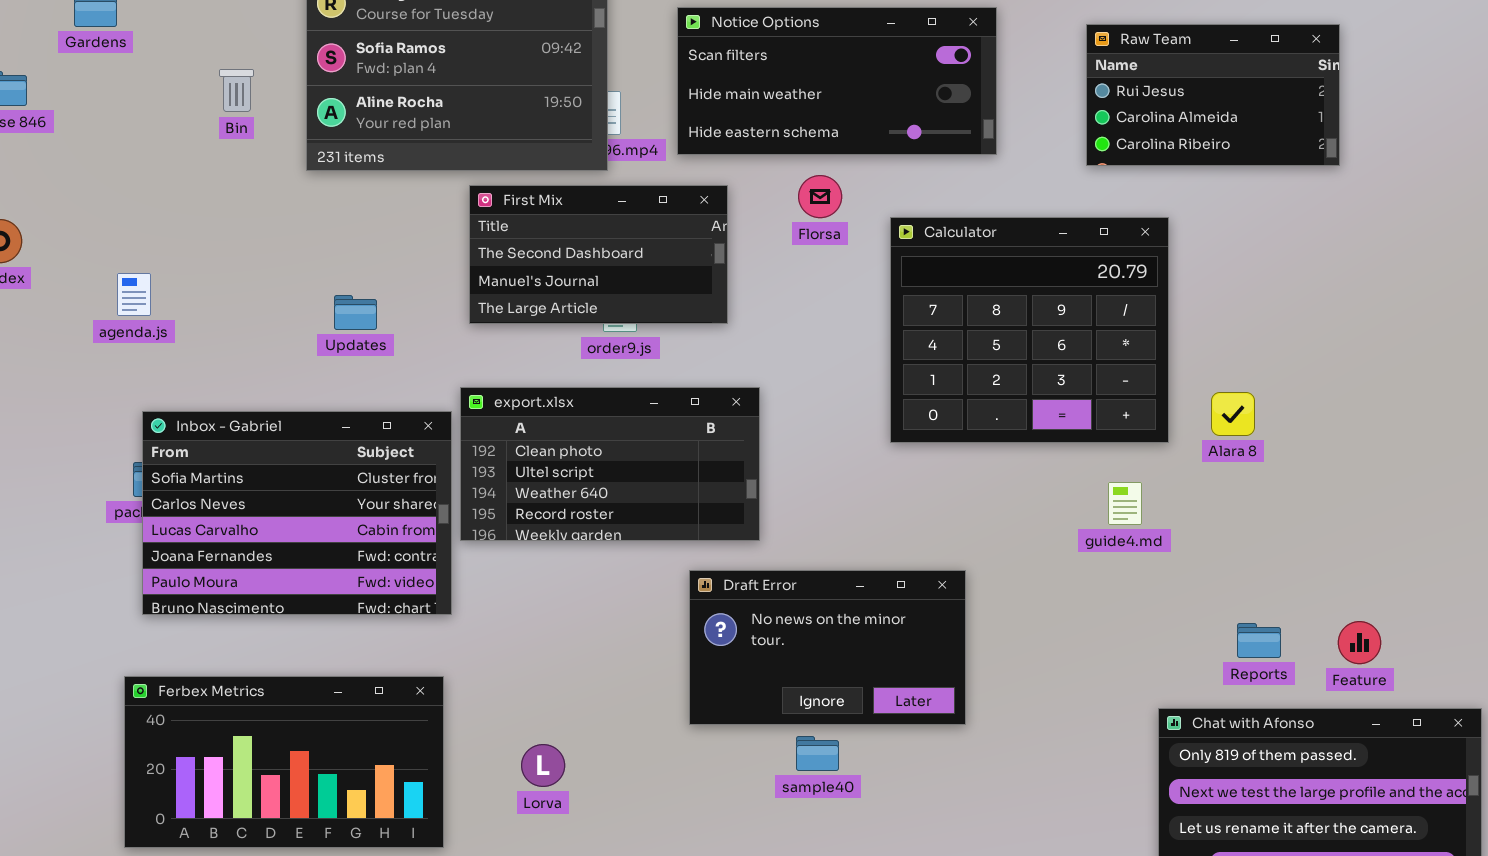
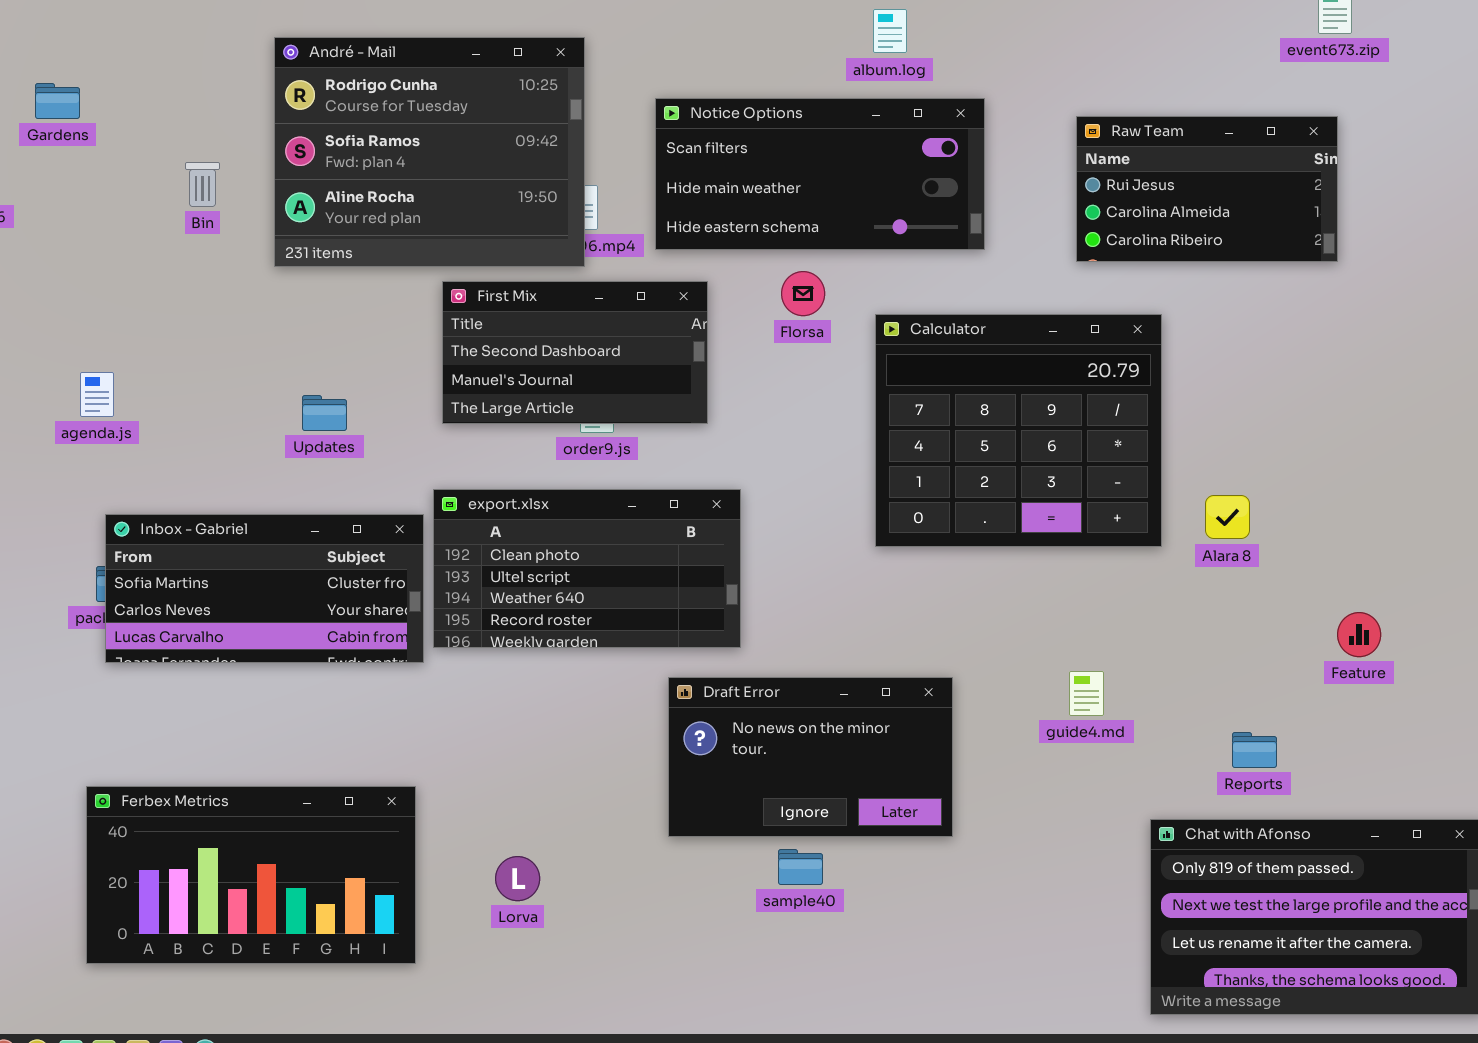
Inbox - Gabriel: [142,411,452,615] -> [105,514,424,663], resized
guide4.md: [1108,482,1142,525] -> [1069,671,1104,716], moved
Feature: [1338,621,1381,664] -> [1337,612,1381,657], moved

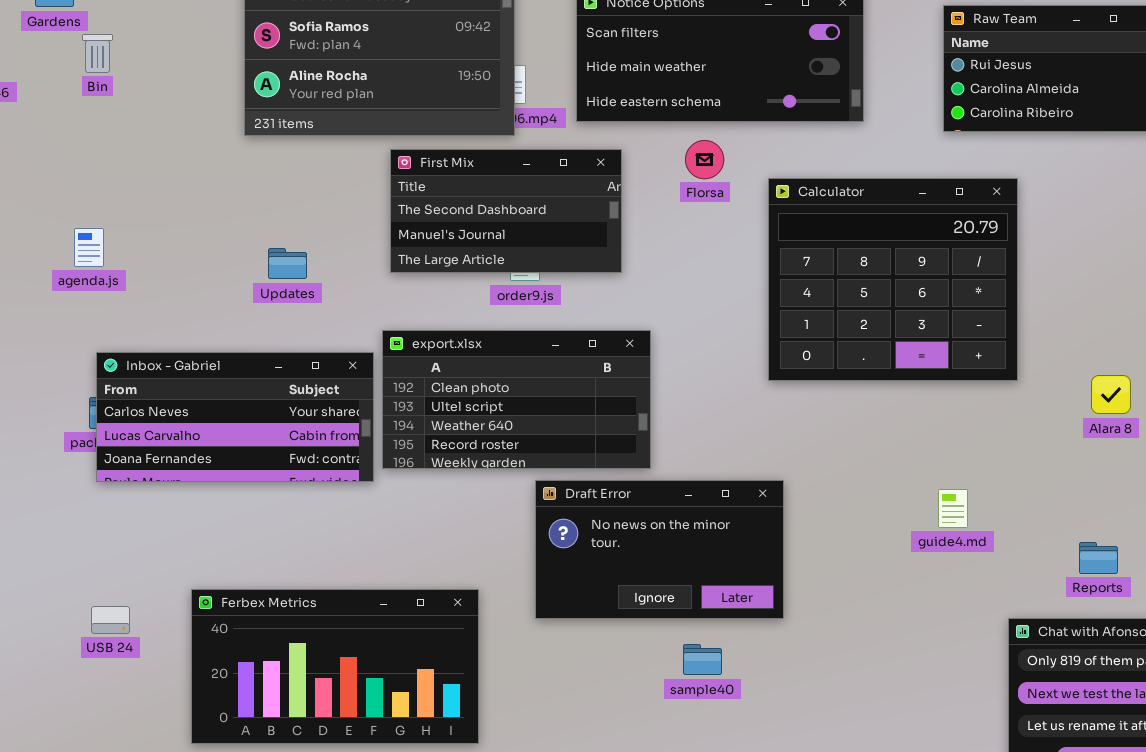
Bin: [185,162,220,207] -> [82,34,113,73], moved
Alara 8: [1205,495,1250,539] -> [1091,375,1131,414], moved
Inbox - Gabriel: [105,514,424,663] -> [96,352,374,482], scrolled down 1 row
Draft Error: [668,677,953,837] -> [535,480,784,619], moved
Ferbex Metrics: [86,786,416,964] -> [191,589,479,744], moved

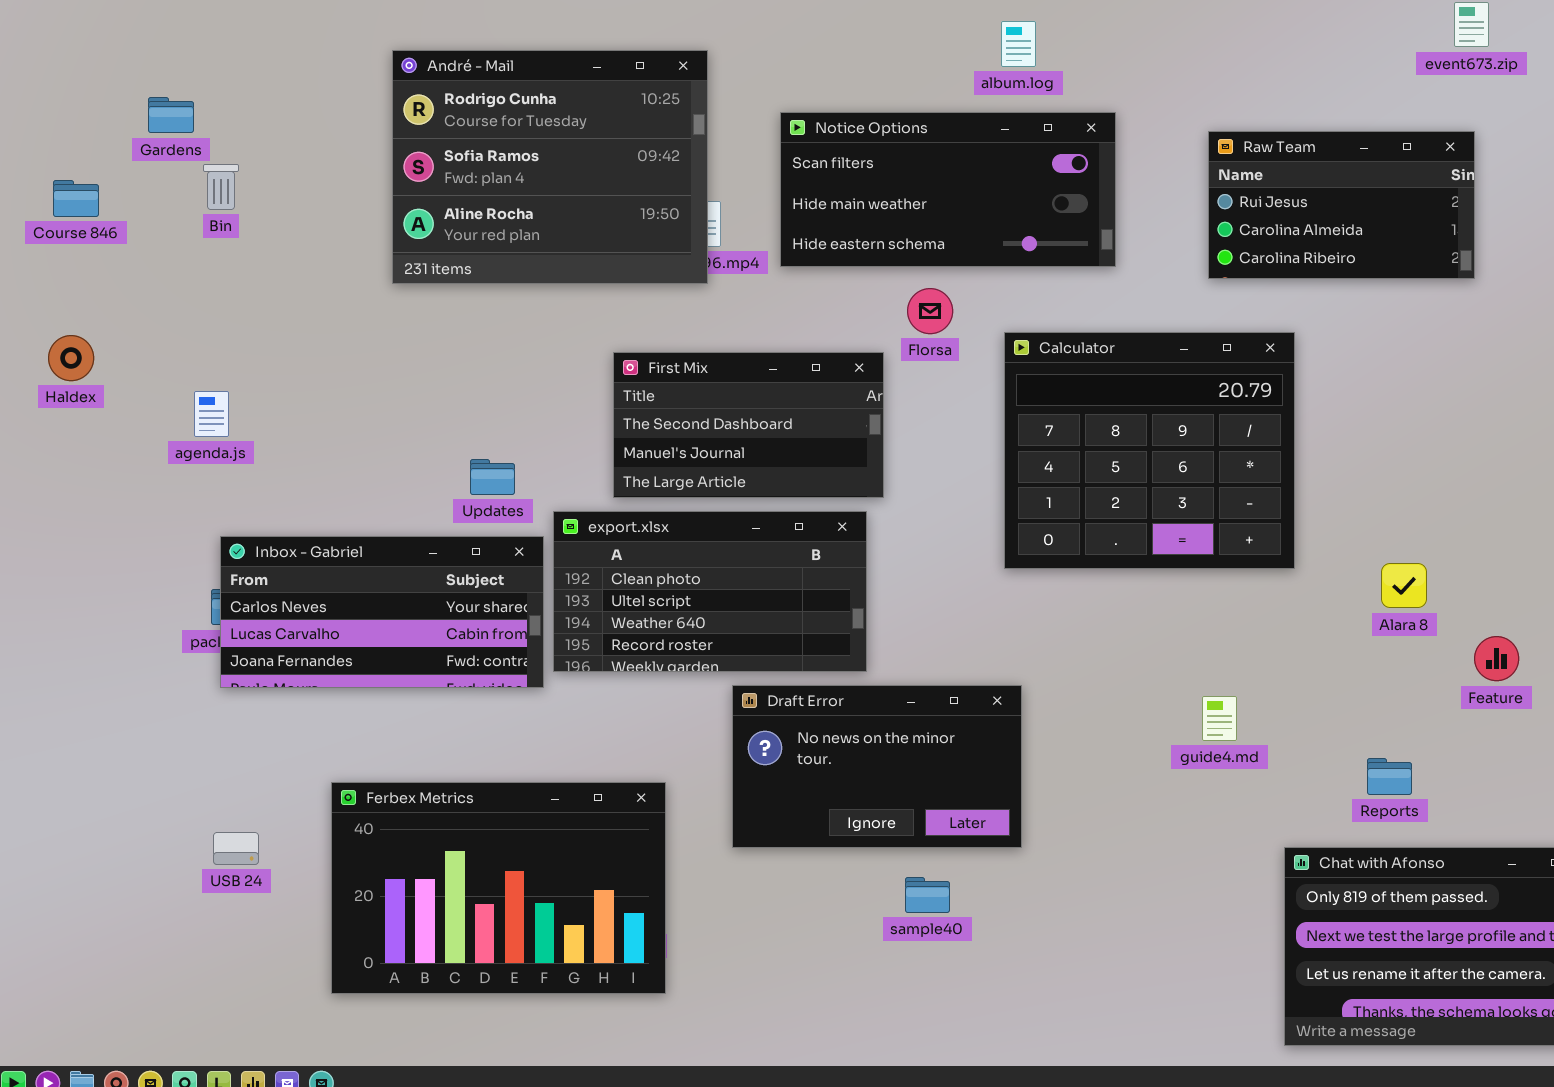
First Mix: [390,149,622,273] -> [613,352,884,498], moved
Updates: [268,248,307,279] -> [470,459,515,495], moved
Ferbex Metrics: [191,589,479,744] -> [331,782,666,994], resized

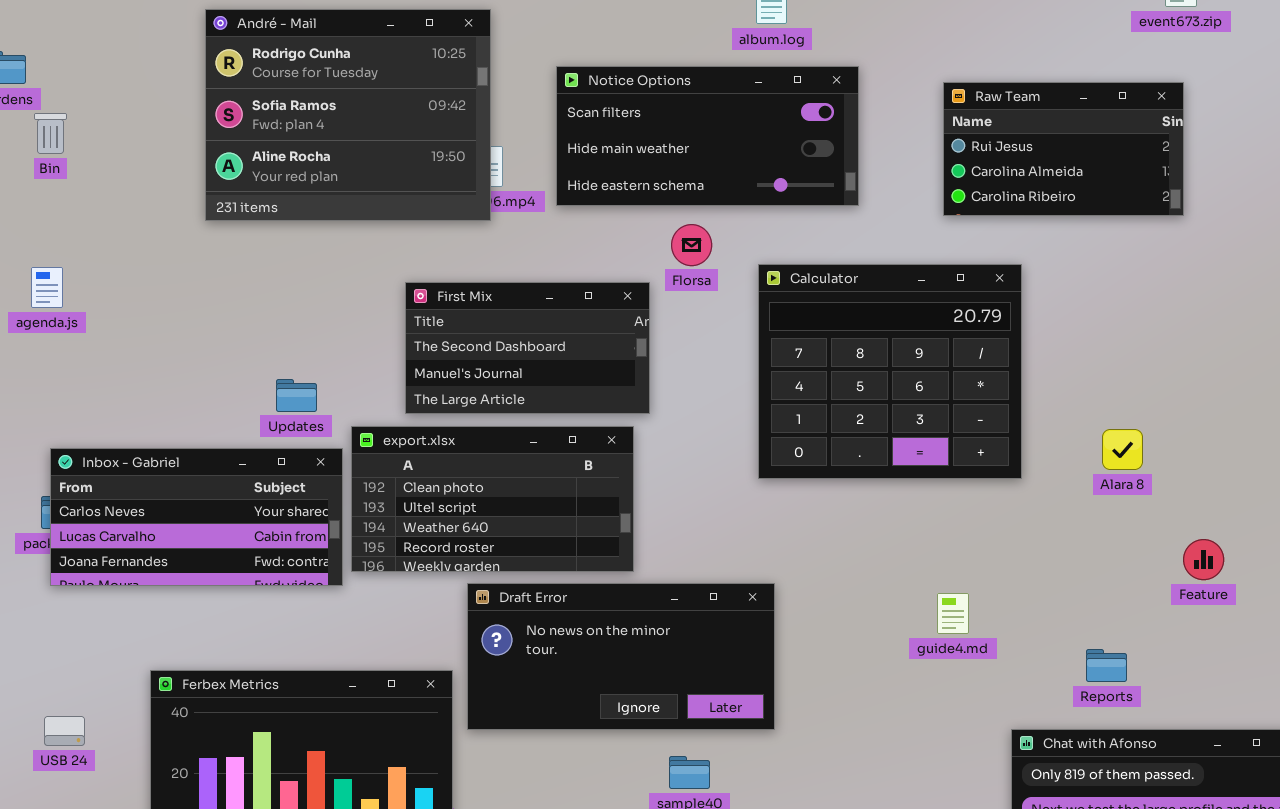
agenda.js: [194,391,229,437] -> [31,267,63,308], moved
Alara 8: [1381,563,1427,608] -> [1102,429,1143,470], moved
Draft Error: [732,685,1022,848] -> [467,583,775,730], resized

